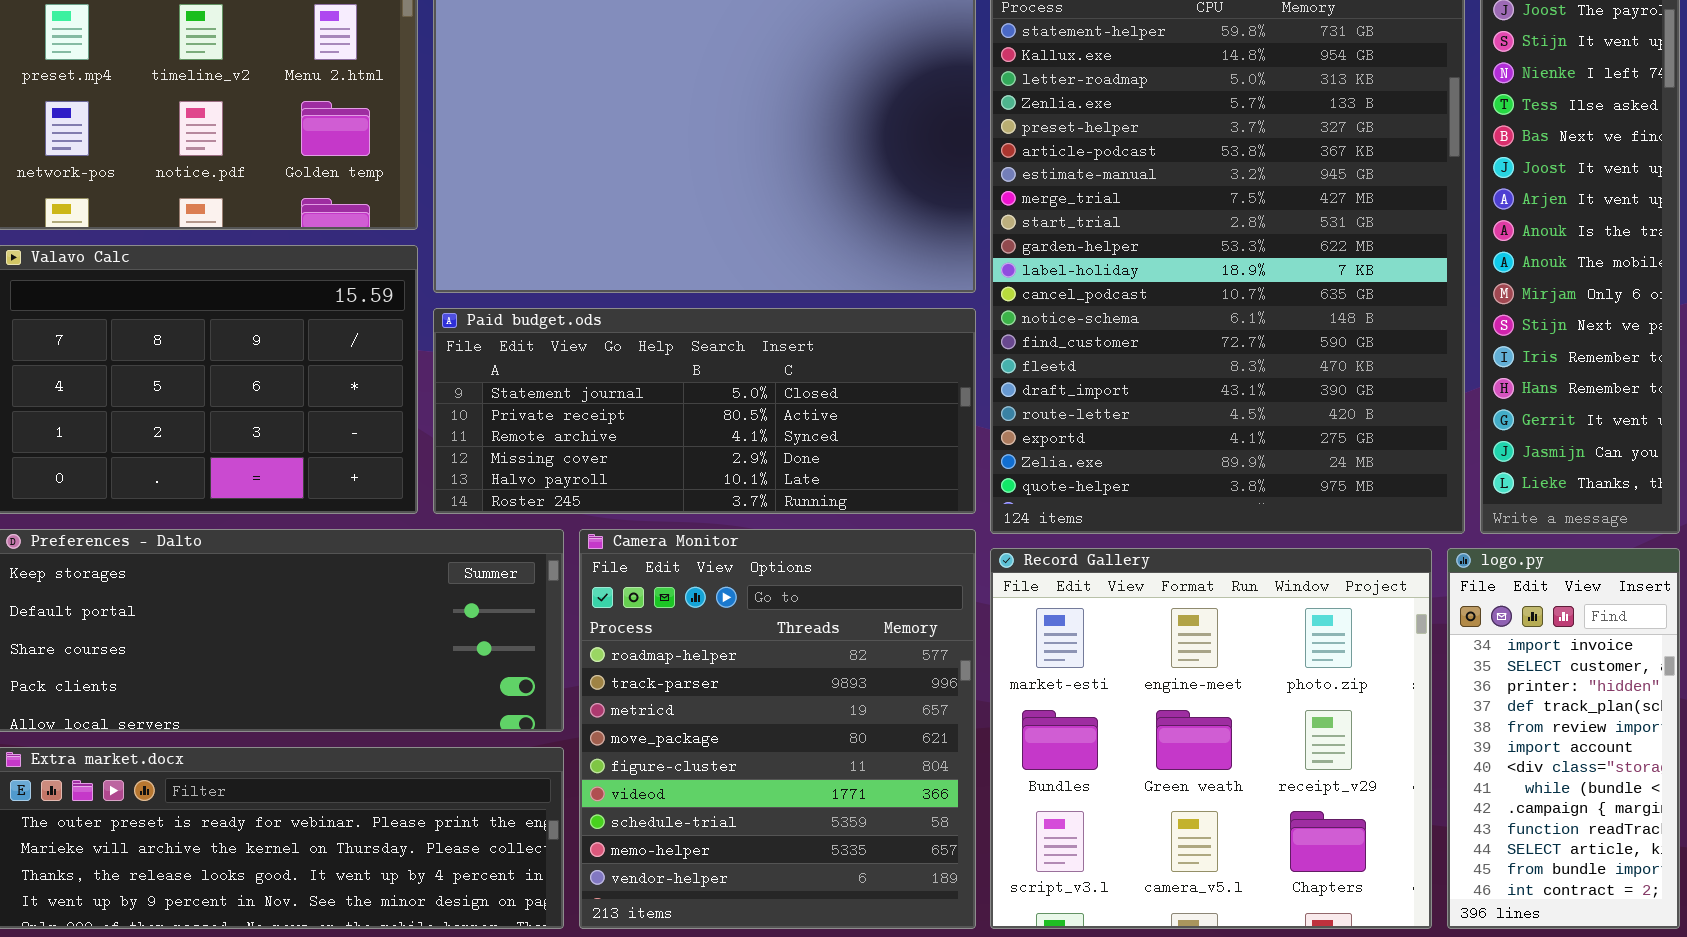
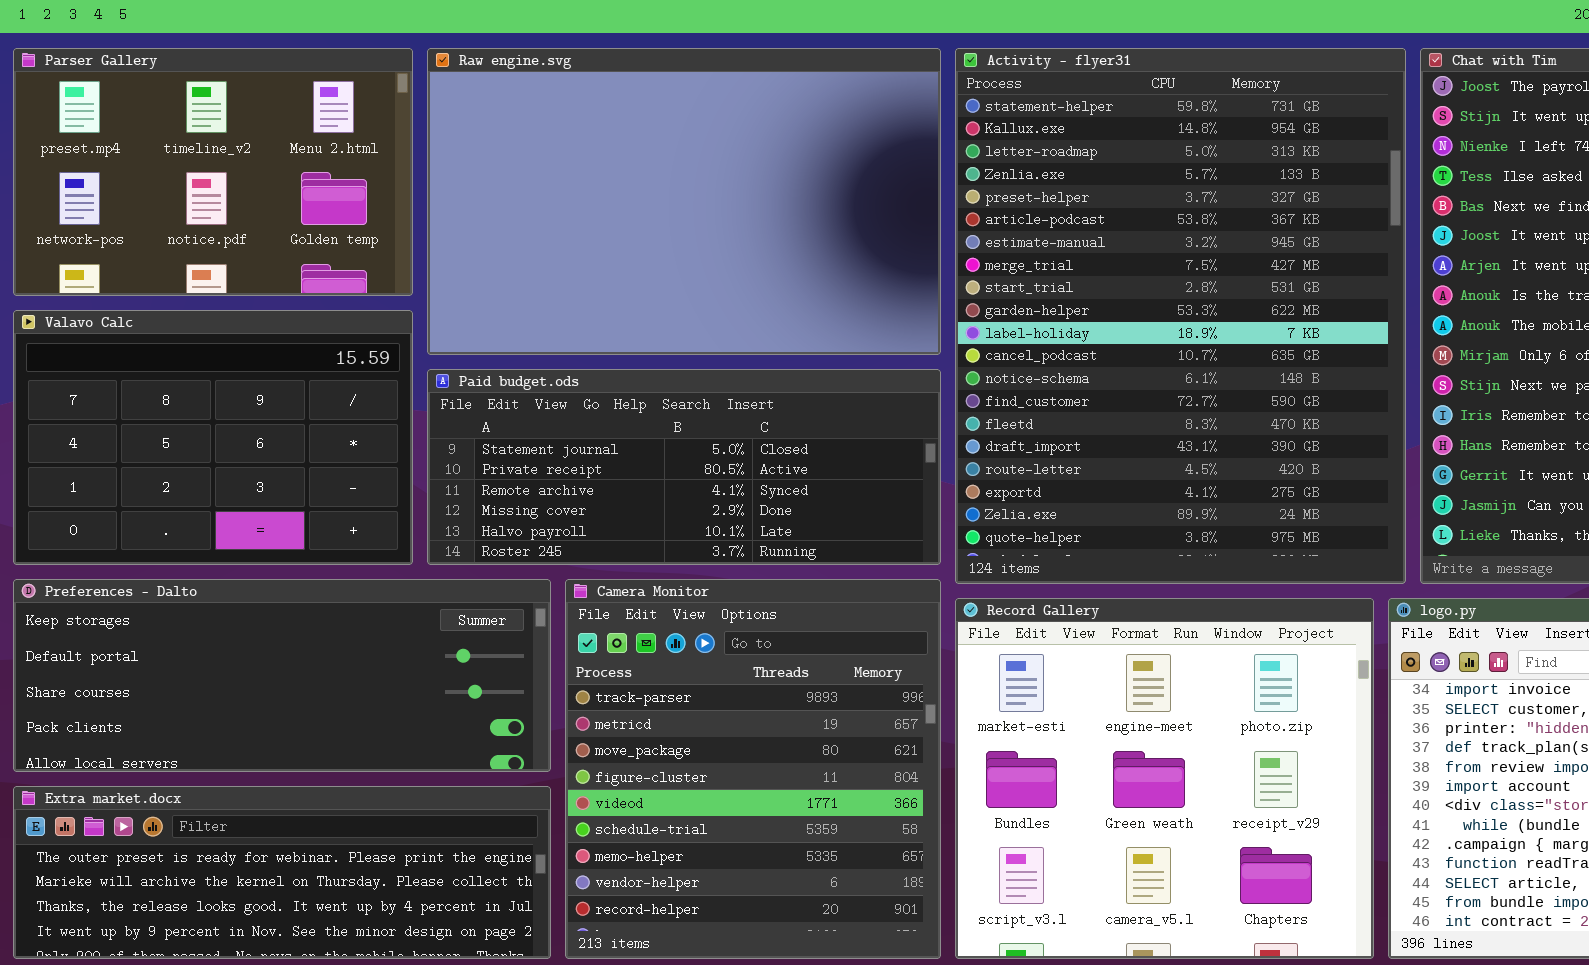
Camera Monitor: [579,529,976,929] -> [565,579,941,959], scrolled down 1 row

